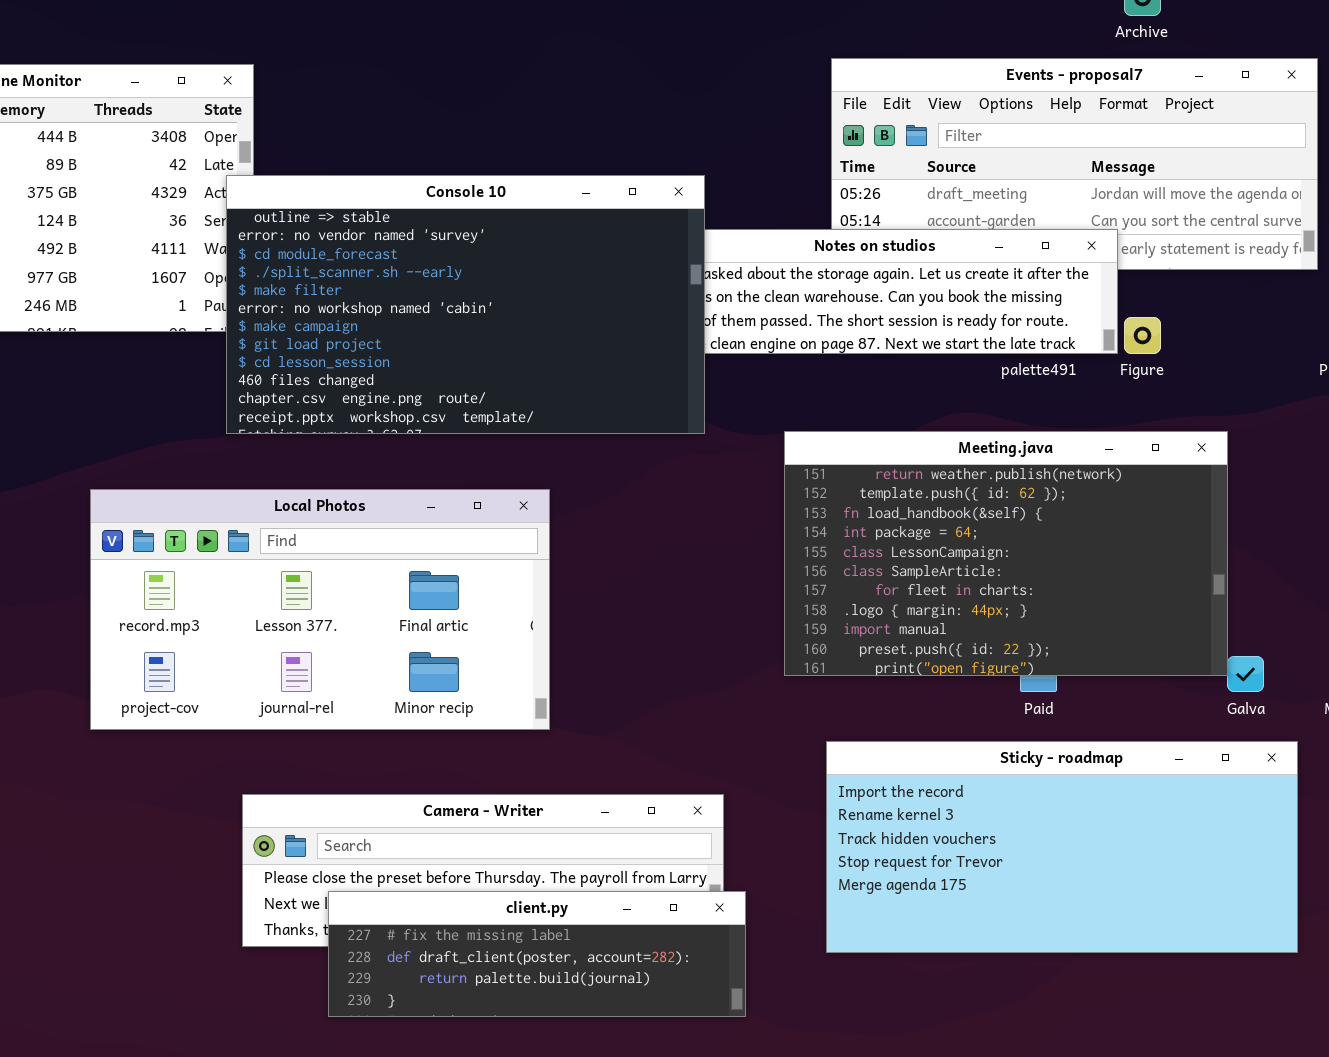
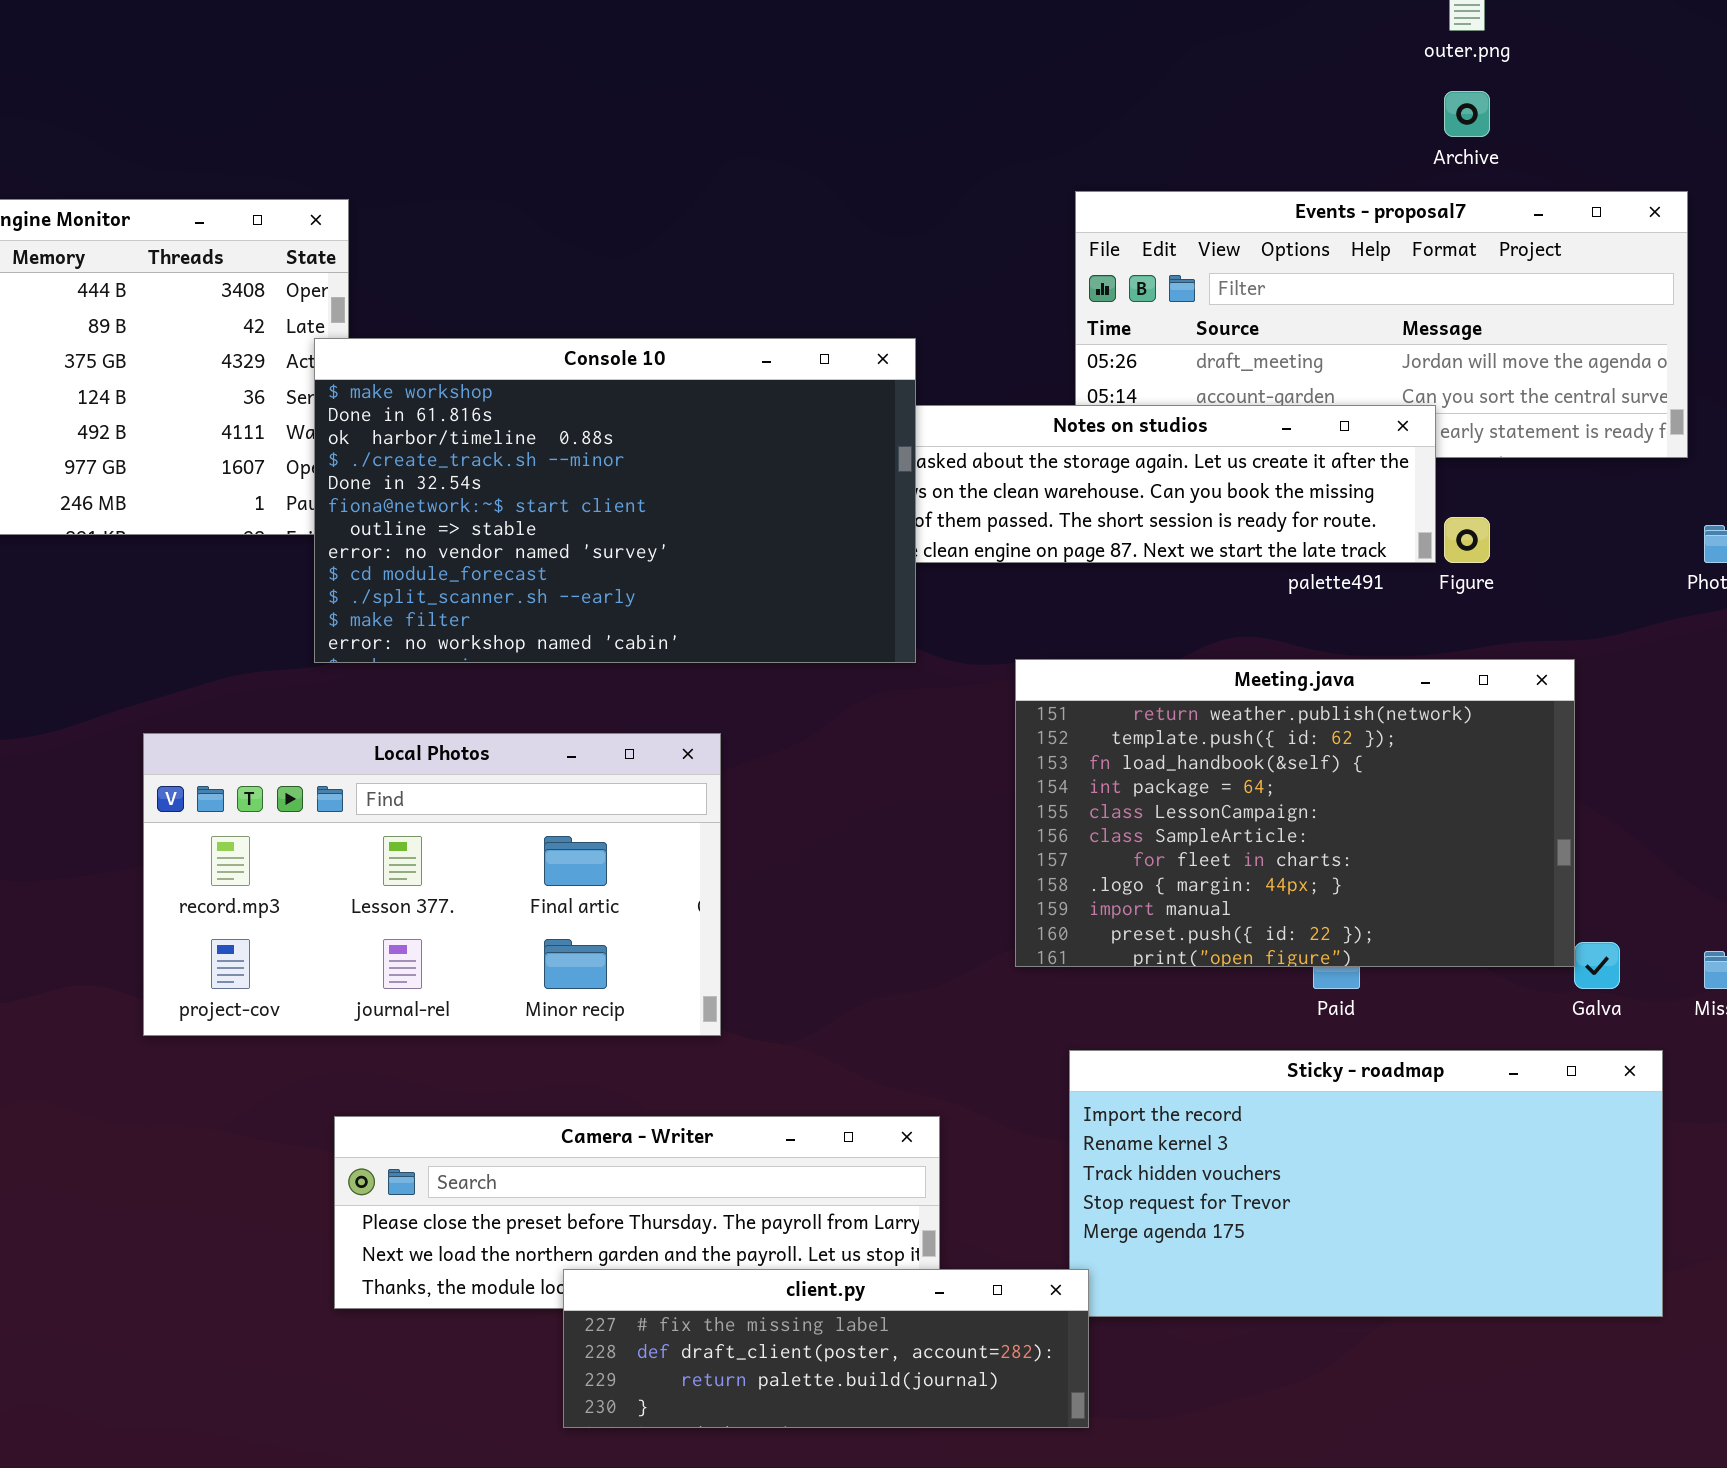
Console 10: [226,175,705,434] -> [314,338,916,663], scrolled up 6 rows
client.py: [328,891,746,1017] -> [563,1269,1089,1428], moved

